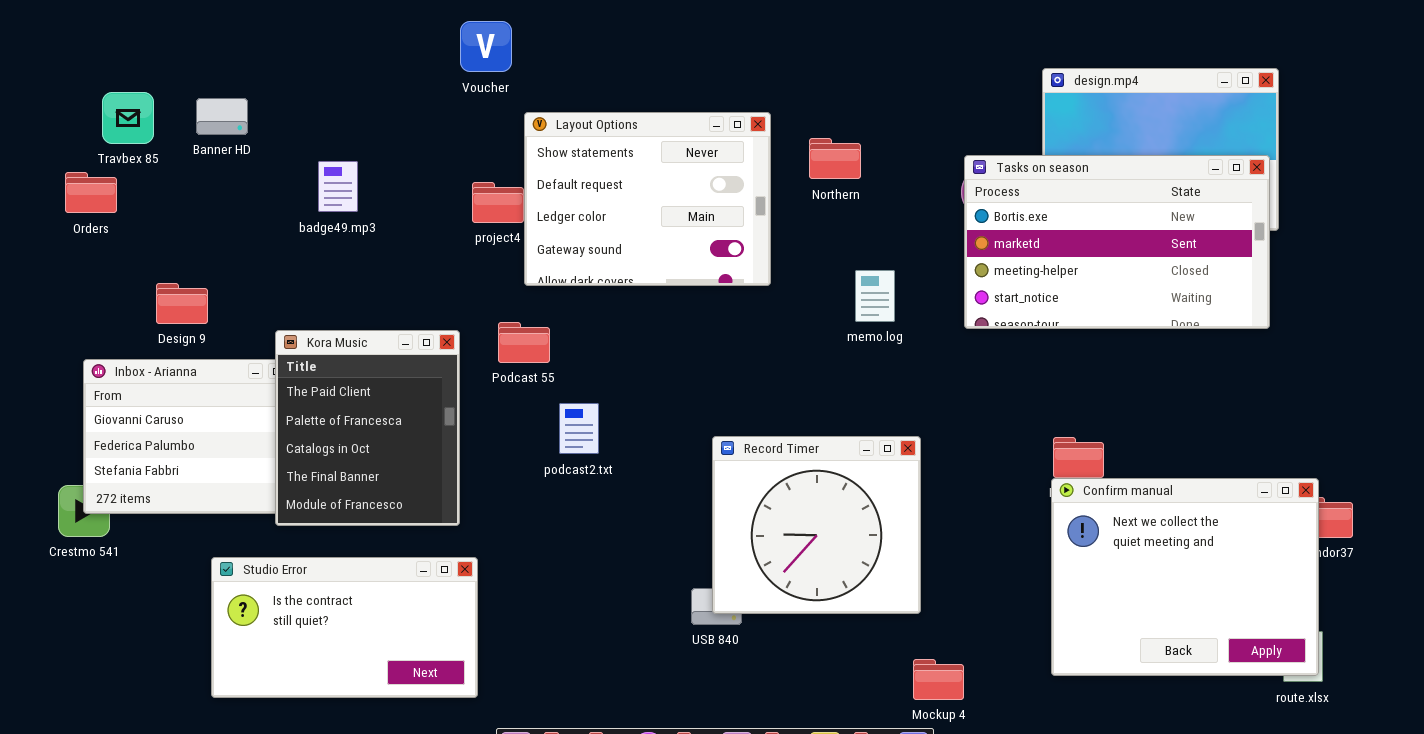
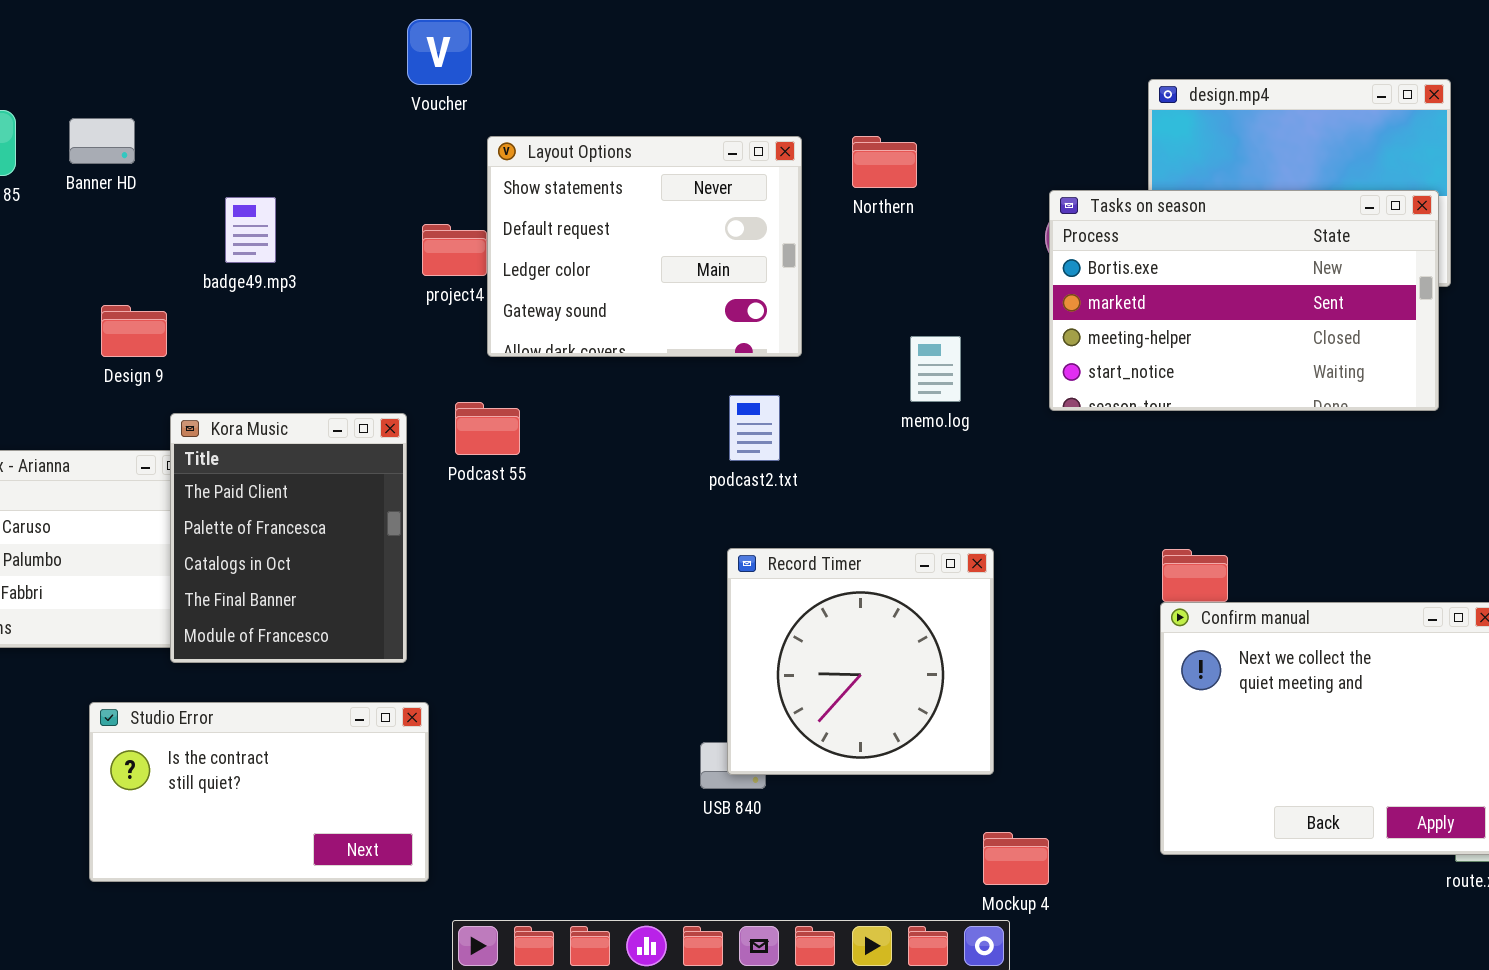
Northern: [809,138,861,179] -> [852,136,917,188], moved
Design 9: [156,283,208,324] -> [101,305,167,357], moved
podcast2.txt: [559,403,599,454] -> [729,395,780,461], moved

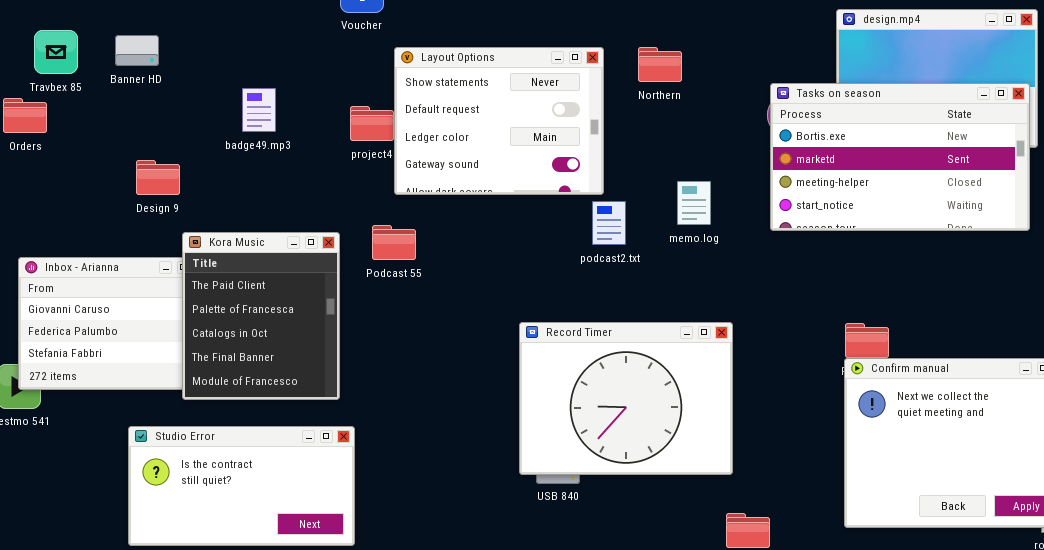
badge49.mp3: [225,197,276,263] -> [242,88,276,132], moved
podcast2.txt: [729,395,780,461] -> [592,201,626,245], moved
Record Timer: [727,548,994,775] -> [519,322,733,475], resized

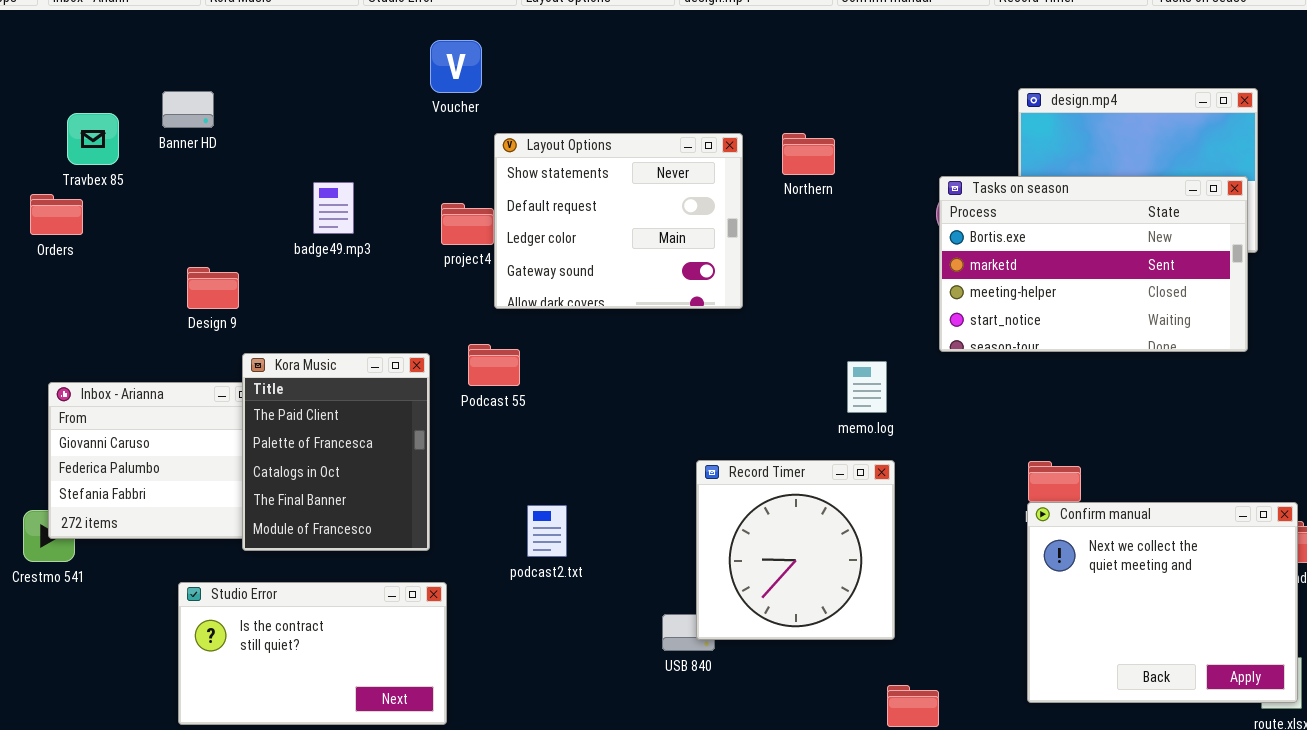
Banner HD: [115,35,159,66] -> [162,91,214,128], moved
memo.log: [677,181,711,225] -> [847,361,887,413], moved
podcast2.txt: [592,201,626,245] -> [527,505,567,557], moved
Record Timer: [519,322,733,475] -> [696,460,895,640], resized

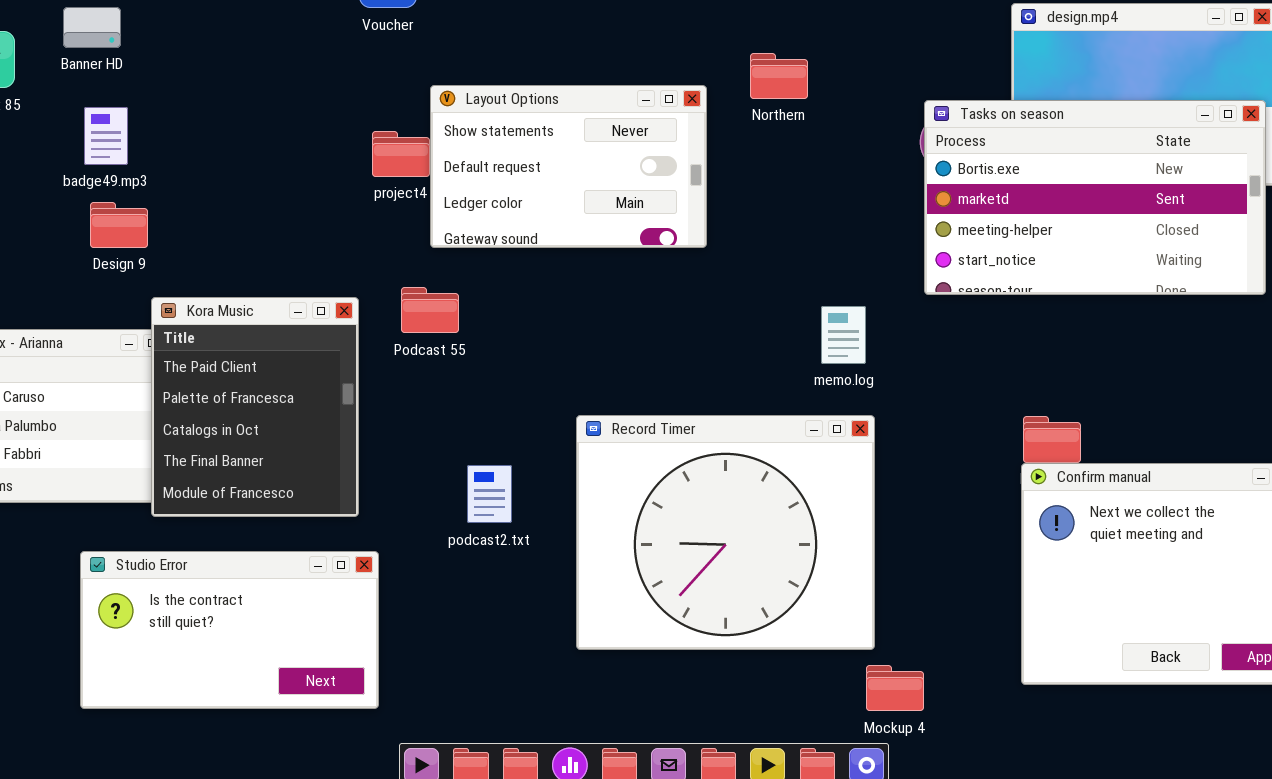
Layout Options: [494,133,743,309] -> [430,85,707,248], resized
badge49.mp3: [313,182,354,234] -> [84,107,128,165], moved
Record Timer: [696,460,895,640] -> [576,415,875,650], resized

